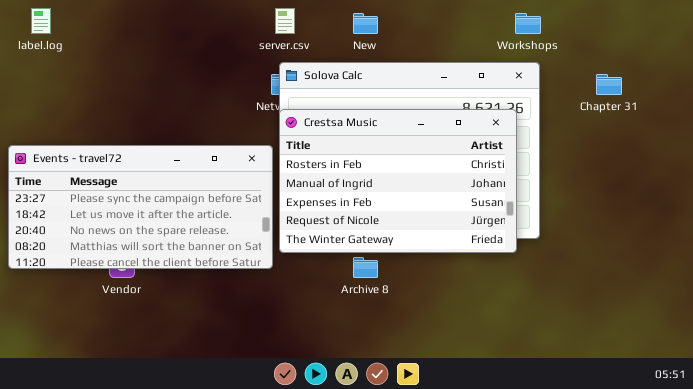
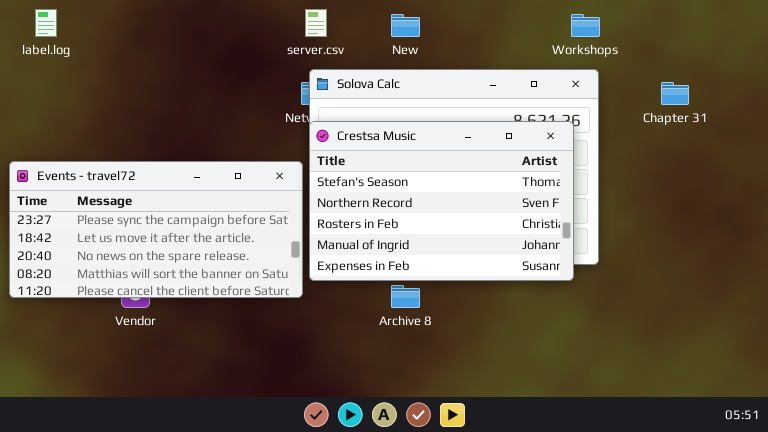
Crestsa Music: [279,109,517,253] -> [309,121,574,281], scrolled up 2 rows

